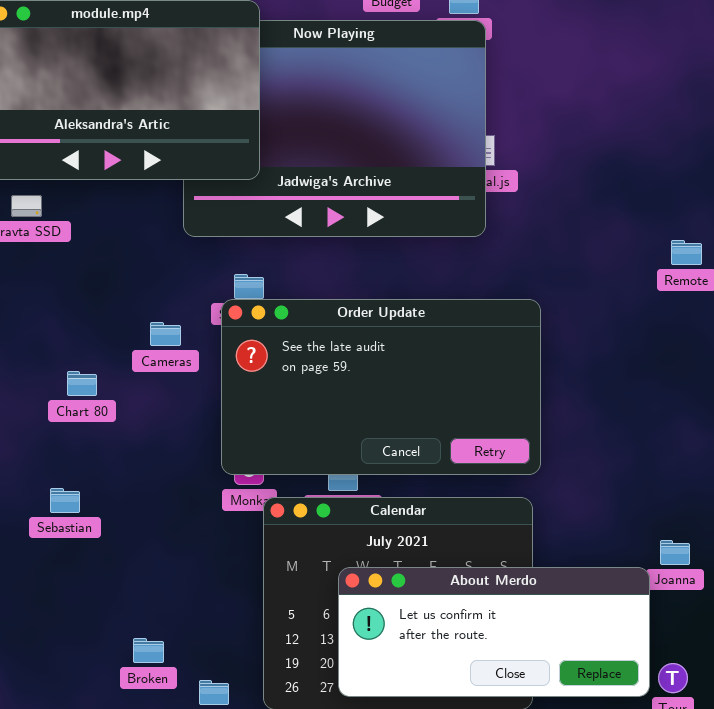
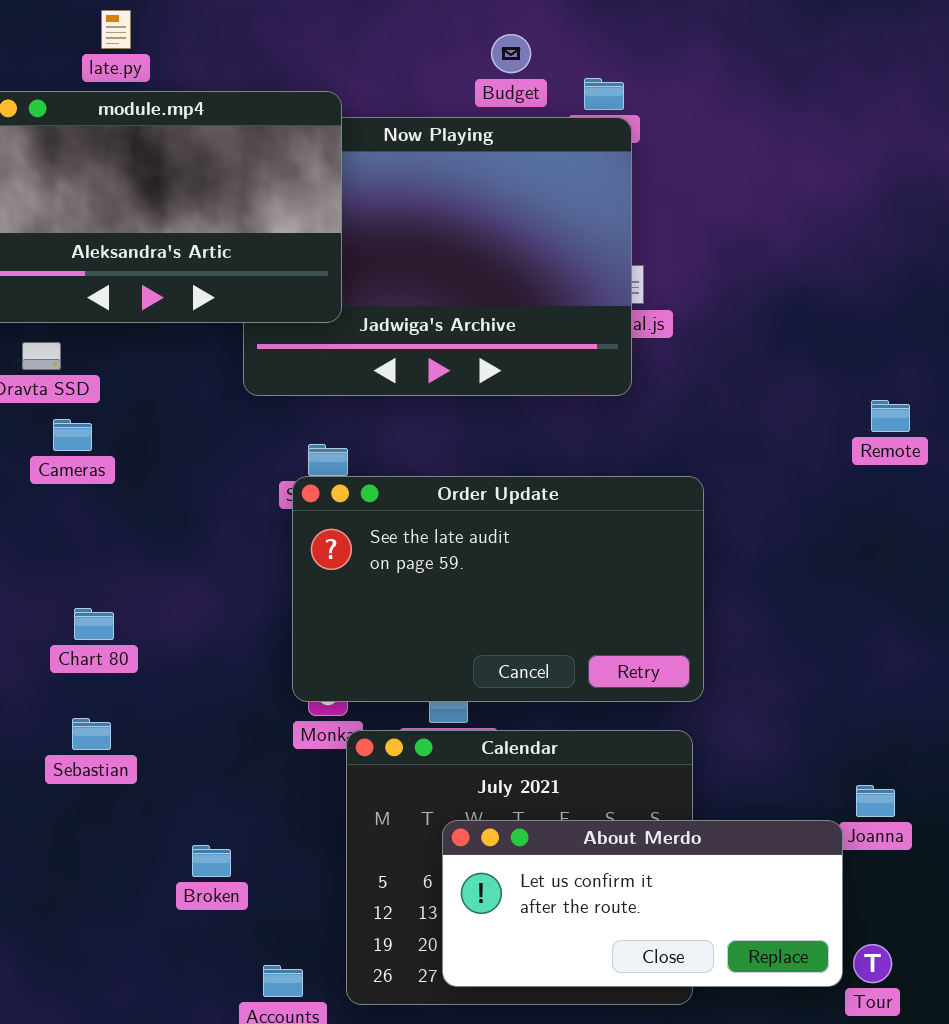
Cameras: [150,322,181,346] -> [53,419,92,451], moved
Chart 80: [67,371,97,396] -> [74,608,114,640], moved
Broken: [133,638,164,663] -> [192,845,231,877], moved

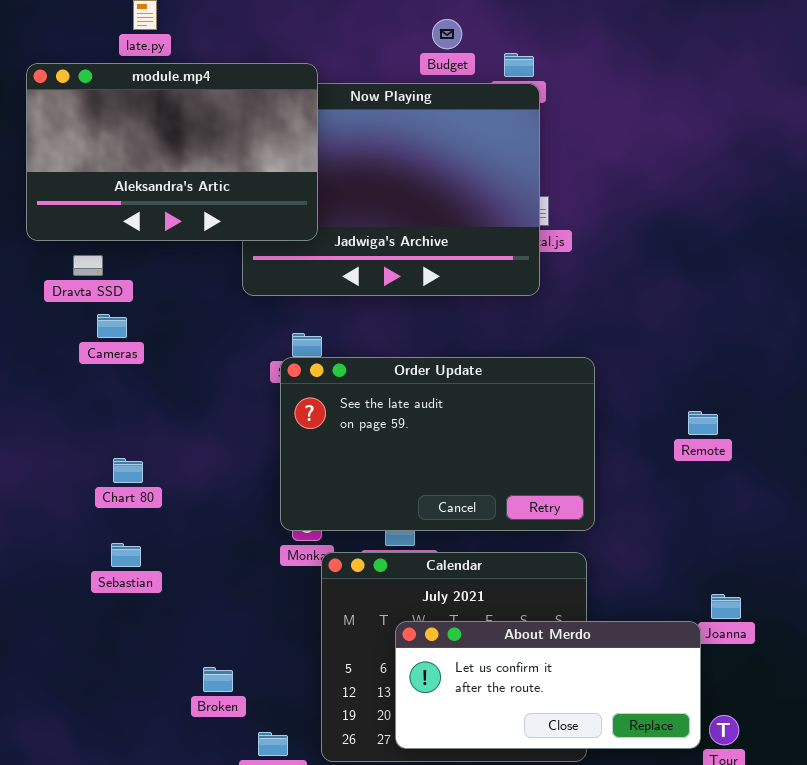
Remote: [871,400,910,432] -> [688,411,718,435], moved
Broken: [192,845,231,877] -> [203,667,233,692], moved

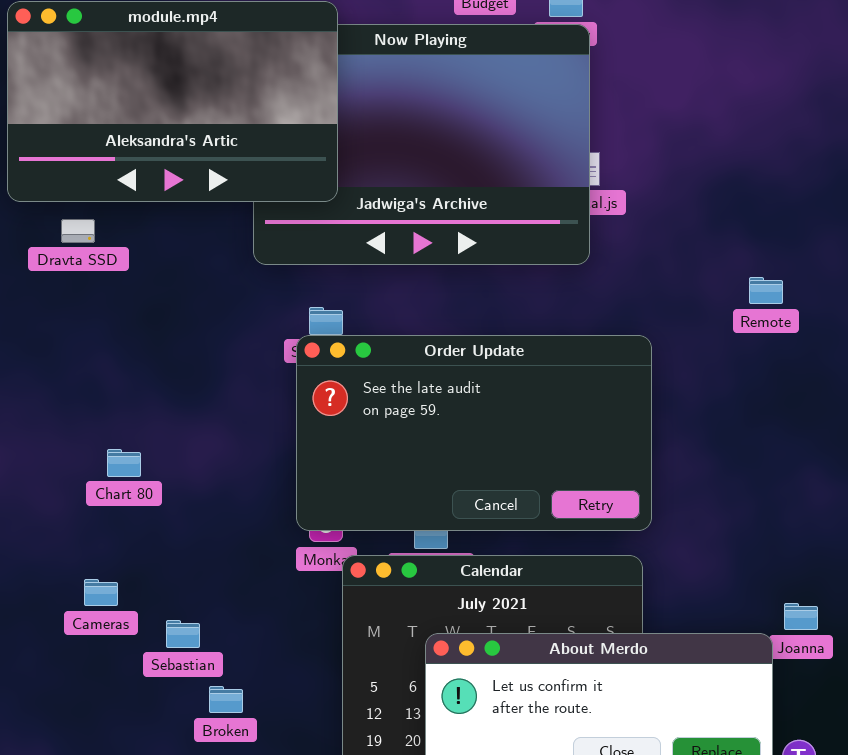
Cameras: [97,314,127,338] -> [84,579,118,606], moved
Remote: [688,411,718,435] -> [749,277,783,304], moved
Sebastian: [111,543,141,567] -> [166,620,200,648], moved

